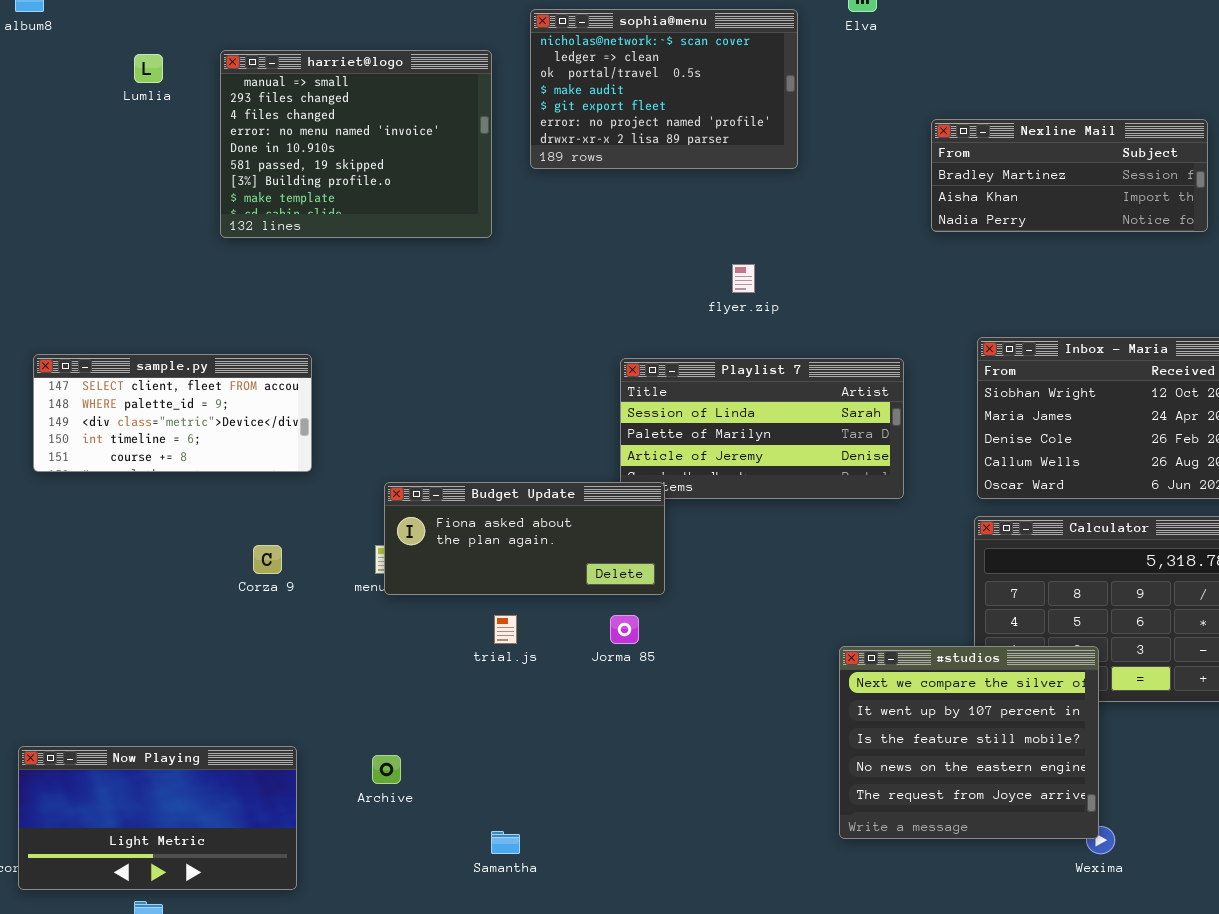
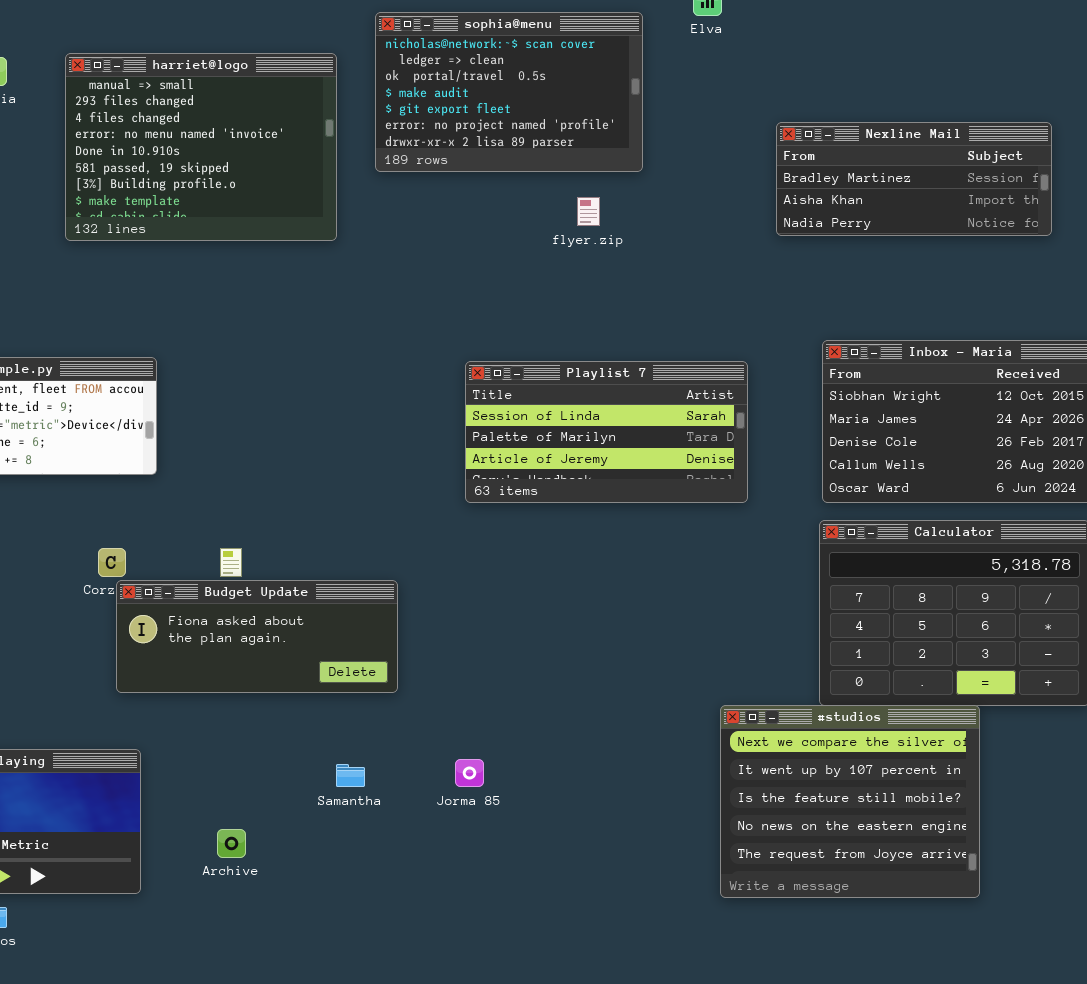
flyer.zip: [732,264,755,293] -> [577,197,600,226], moved
Budget Update: [384,482,665,595] -> [116,580,398,693], moved
Jorma 85: [610,615,639,644] -> [455,759,484,787], moved
#studios: [839,646,1099,839] -> [720,705,980,898], moved
Archive: [372,755,401,784] -> [217,829,246,858], moved
Samantha: [491,831,520,854] -> [336,764,365,787], moved

